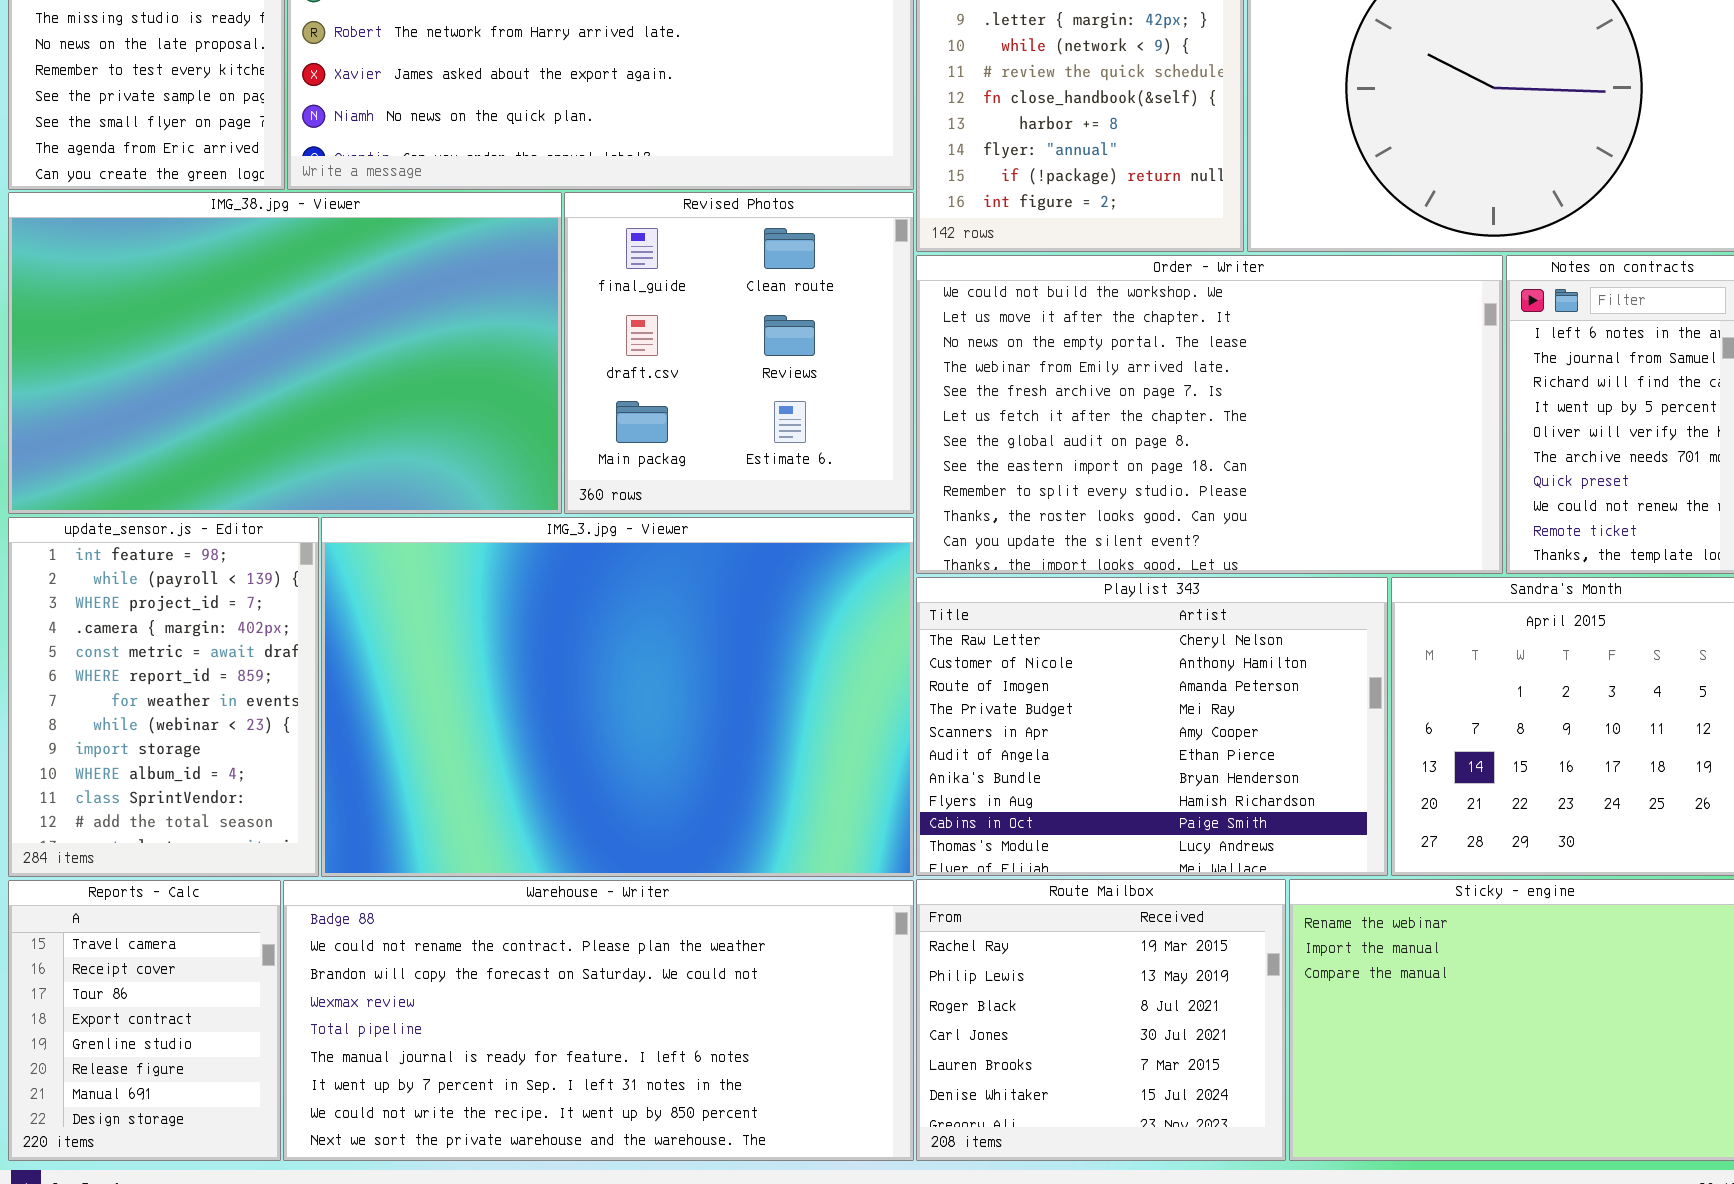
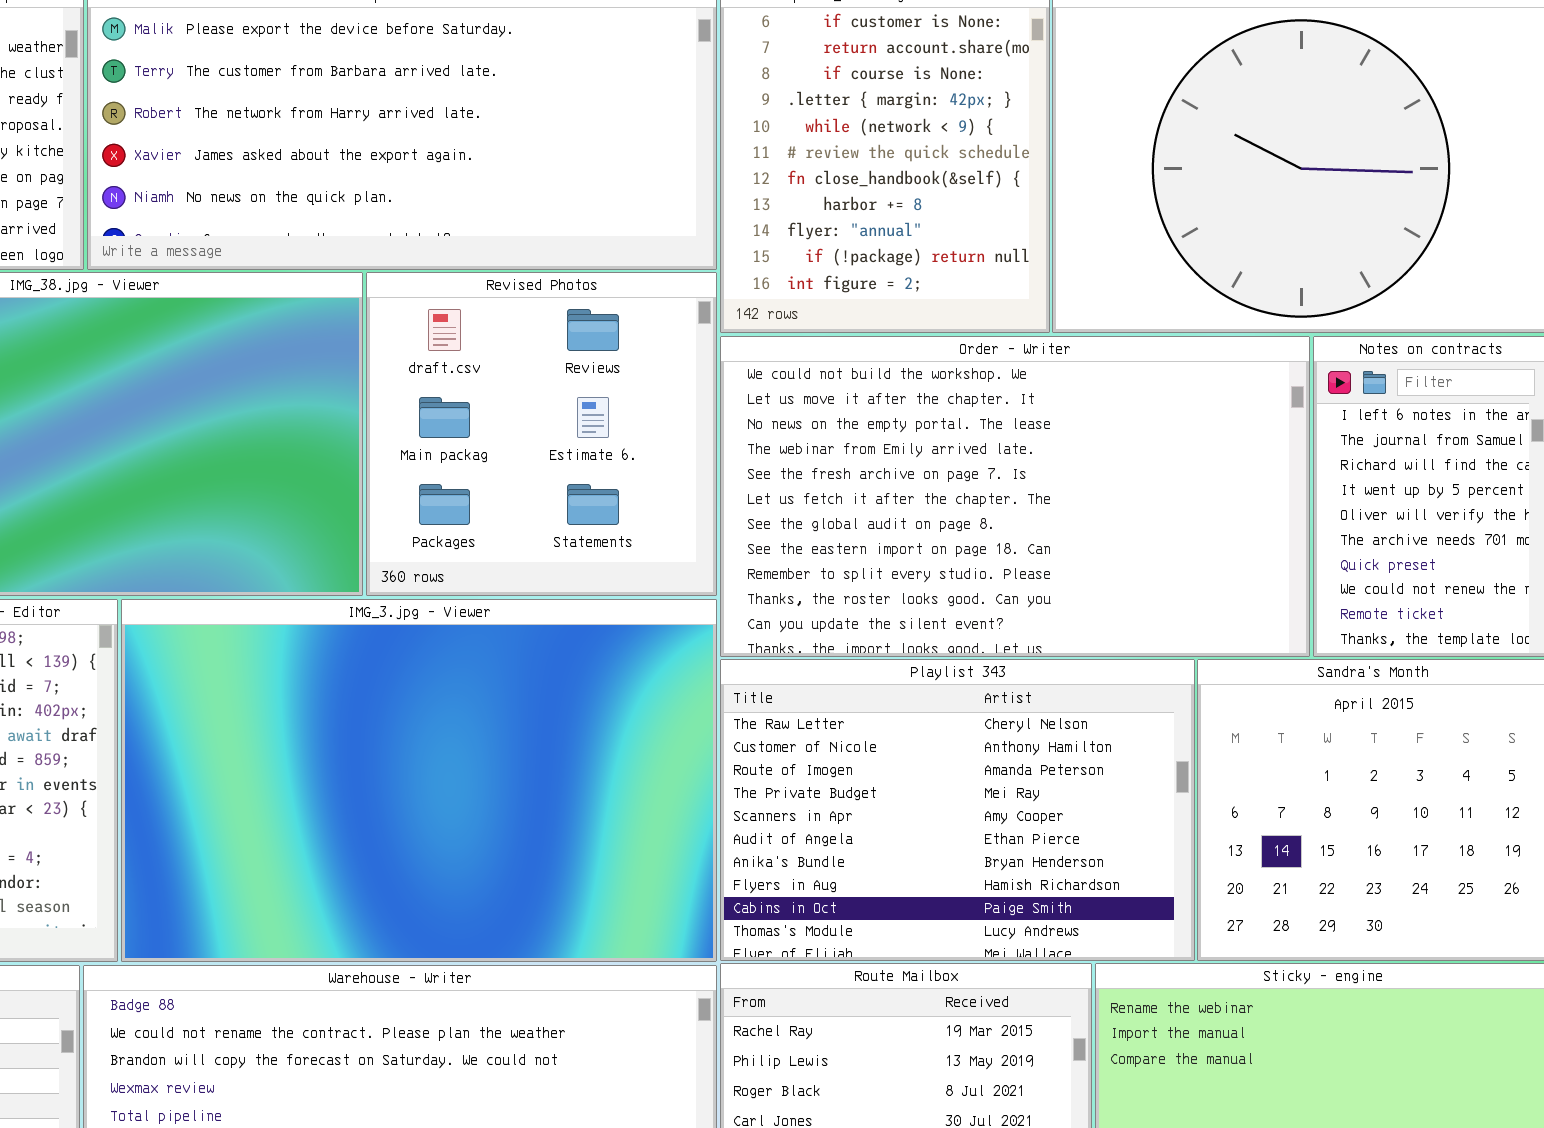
Revised Photos: [564,192,914,514] -> [366,272,717,596], scrolled down 1 row

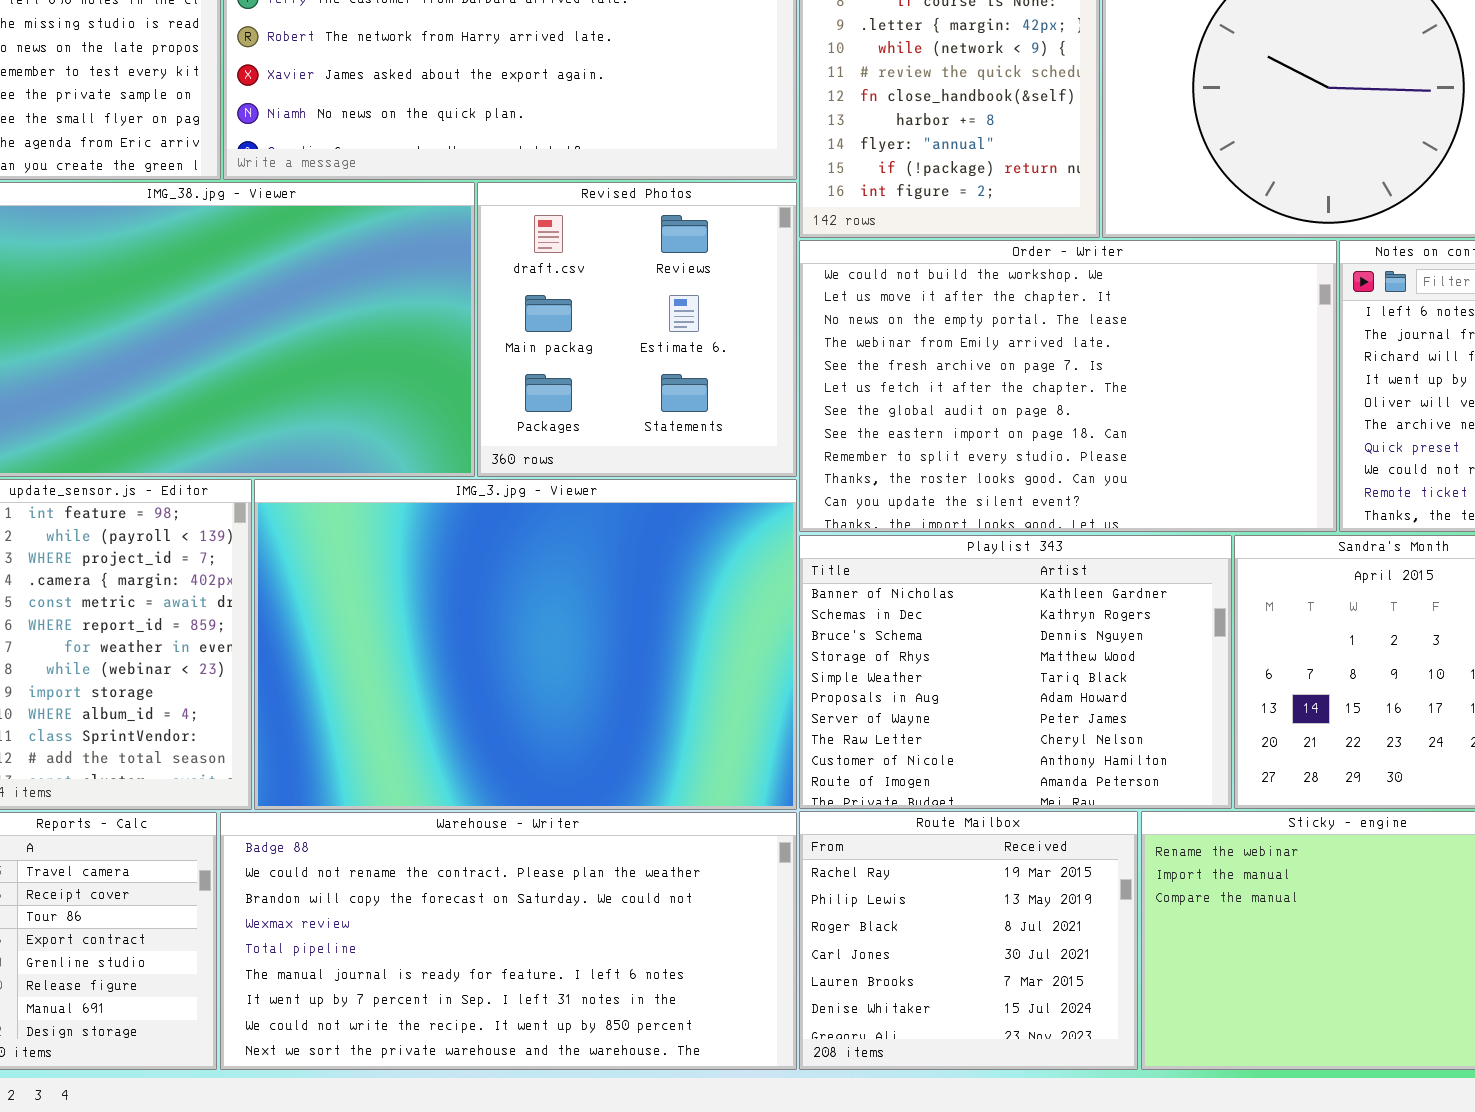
Playlist 343: [720,659,1195,961] -> [799,535,1232,809], scrolled up 7 rows

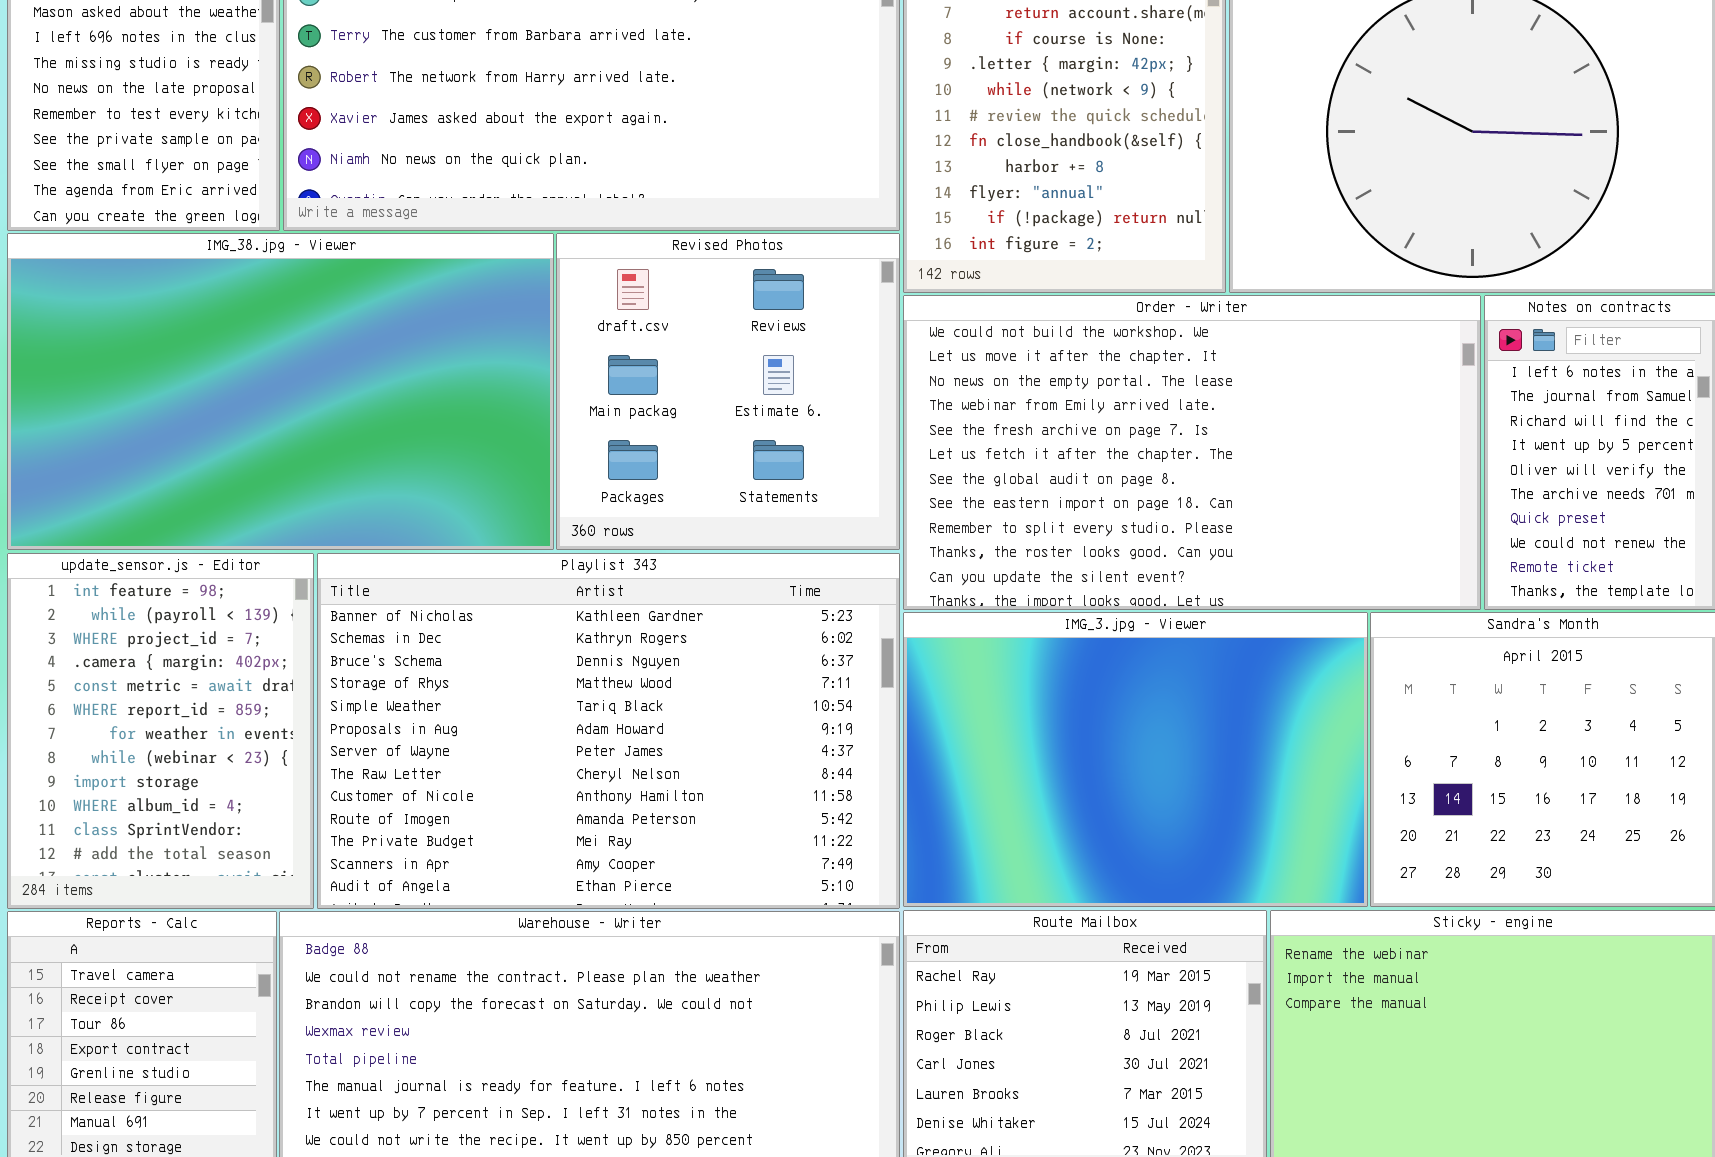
IMG_3.jpg - Viewer: [254,479,797,810] -> [903,612,1368,907], moved, resized
Playlist 343: [799,535,1232,809] -> [317,553,900,909], moved, resized

